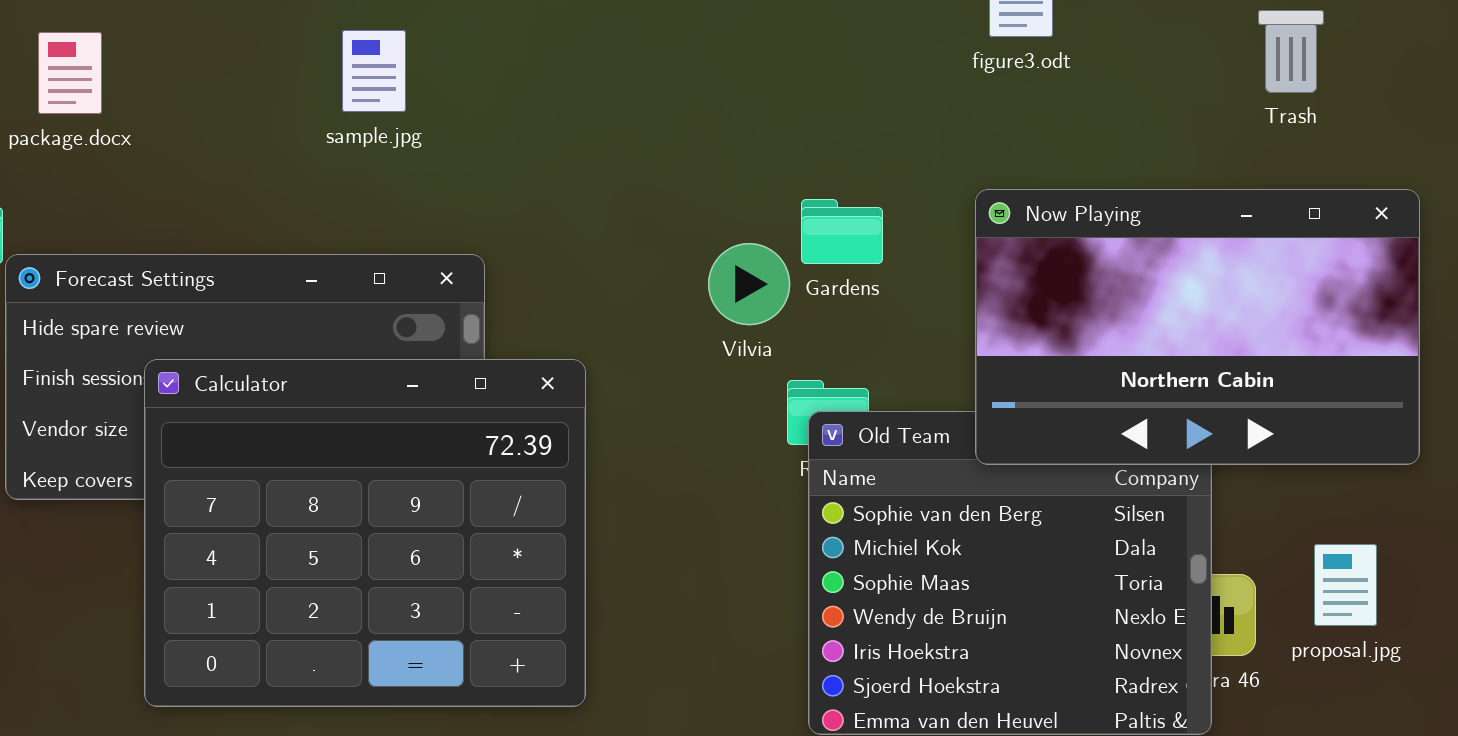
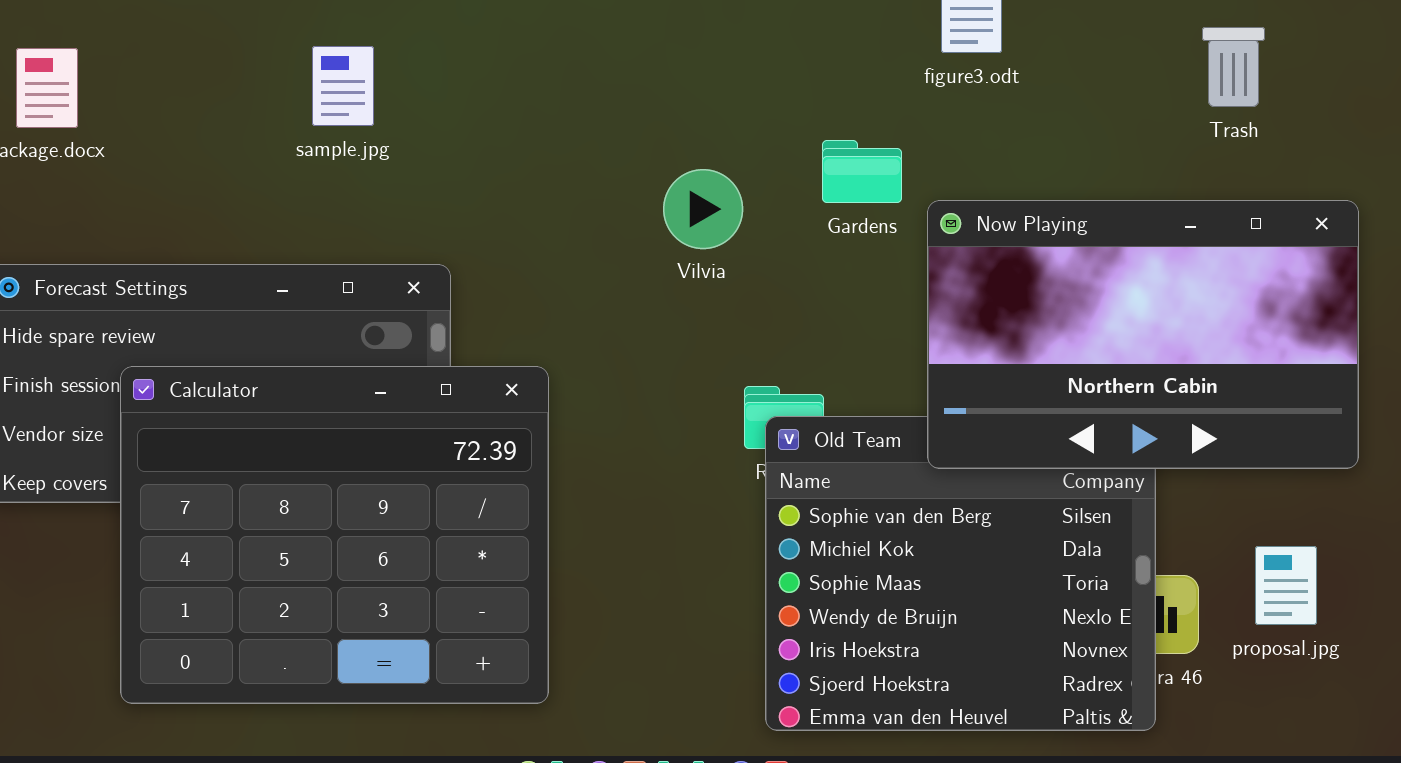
Gardens: [801,199,883,264] -> [822,140,902,203], moved
Vilvia: [708,243,790,325] -> [663,169,743,249], moved

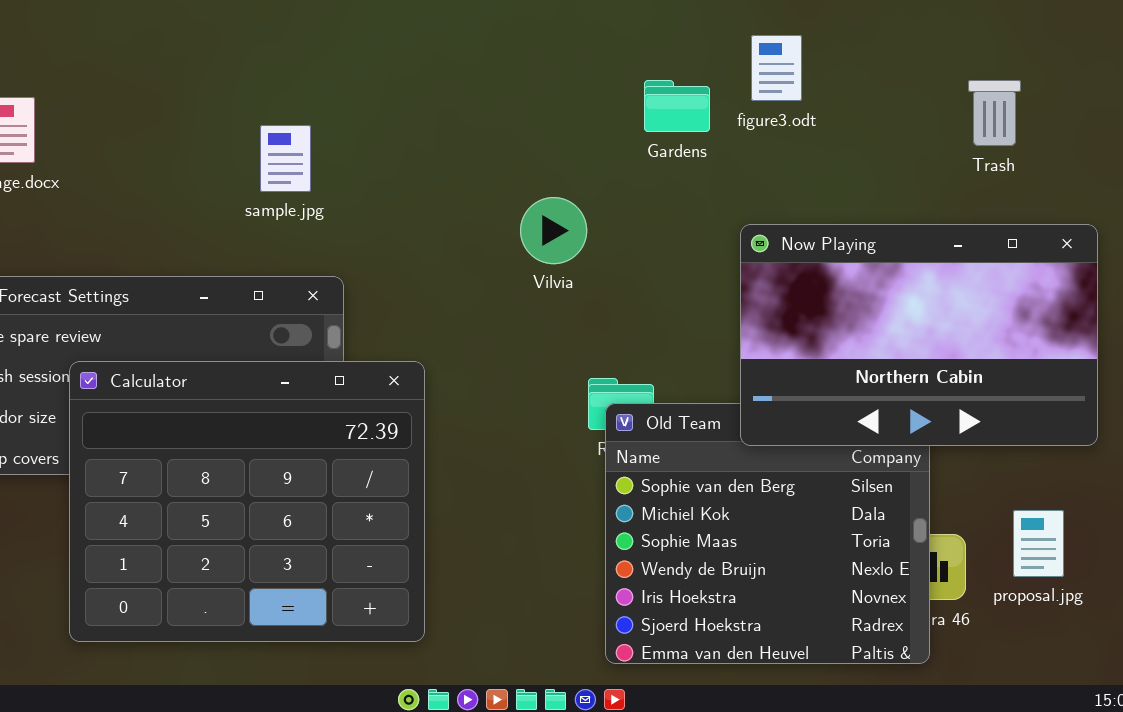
sample.jpg: [312,46,374,126] -> [260,125,311,192], moved
Gardens: [822,140,902,203] -> [644,80,710,132], moved

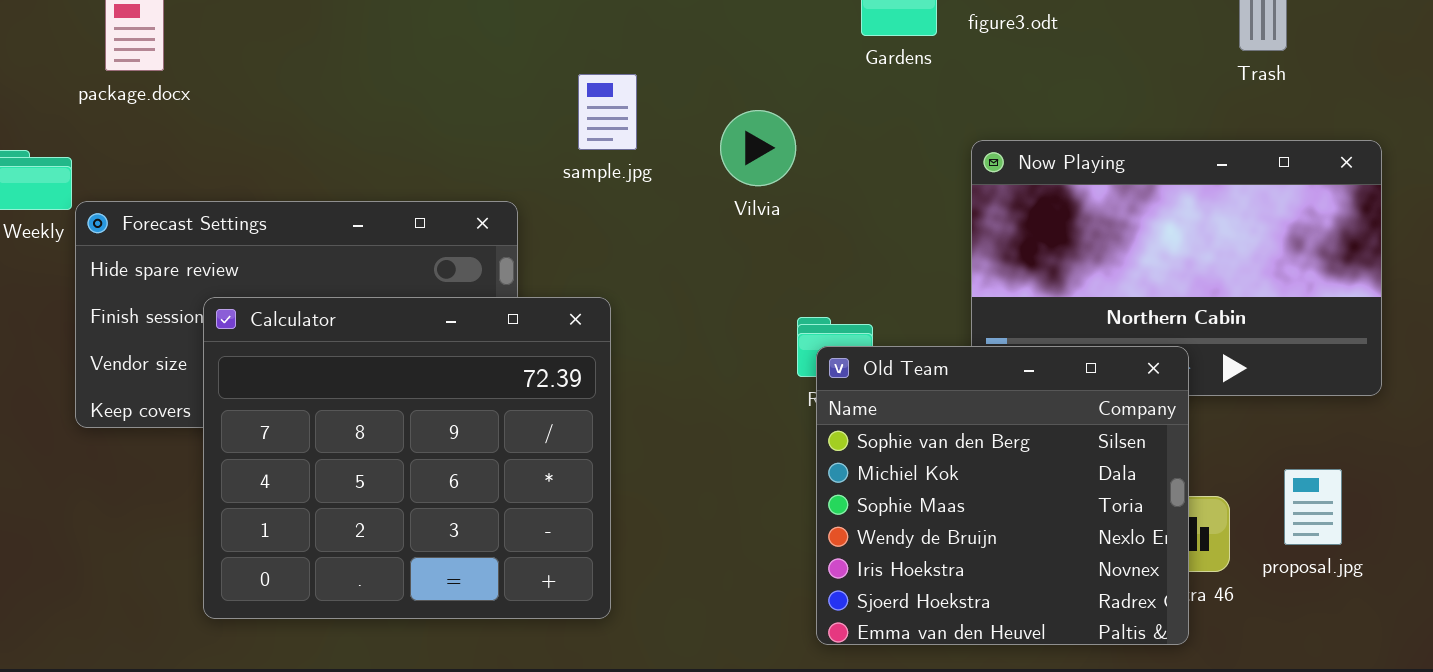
sample.jpg: [260,125,311,192] -> [578,74,637,150], moved
Old Team: [605,403,930,664] -> [816,346,1189,645], raised

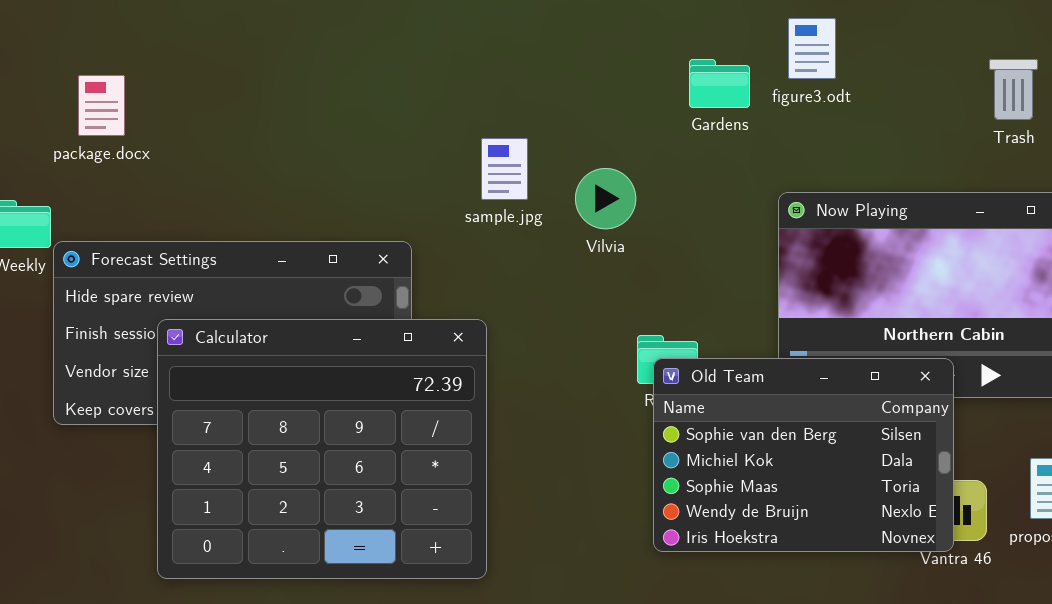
sample.jpg: [578,74,637,150] -> [481,138,528,200], moved
Old Team: [816,346,1189,645] -> [653,358,954,552], resized

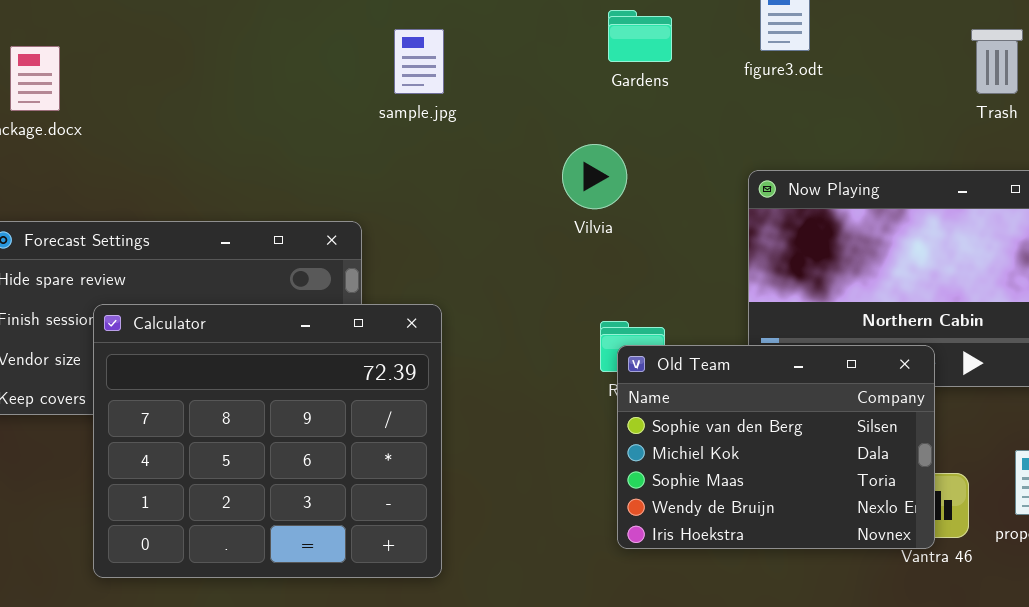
Gardens: [689,59,750,108] -> [608,10,672,62], moved
sample.jpg: [481,138,528,200] -> [394,29,444,94], moved
Vilvia: [575,168,636,229] -> [562,144,627,209], moved

